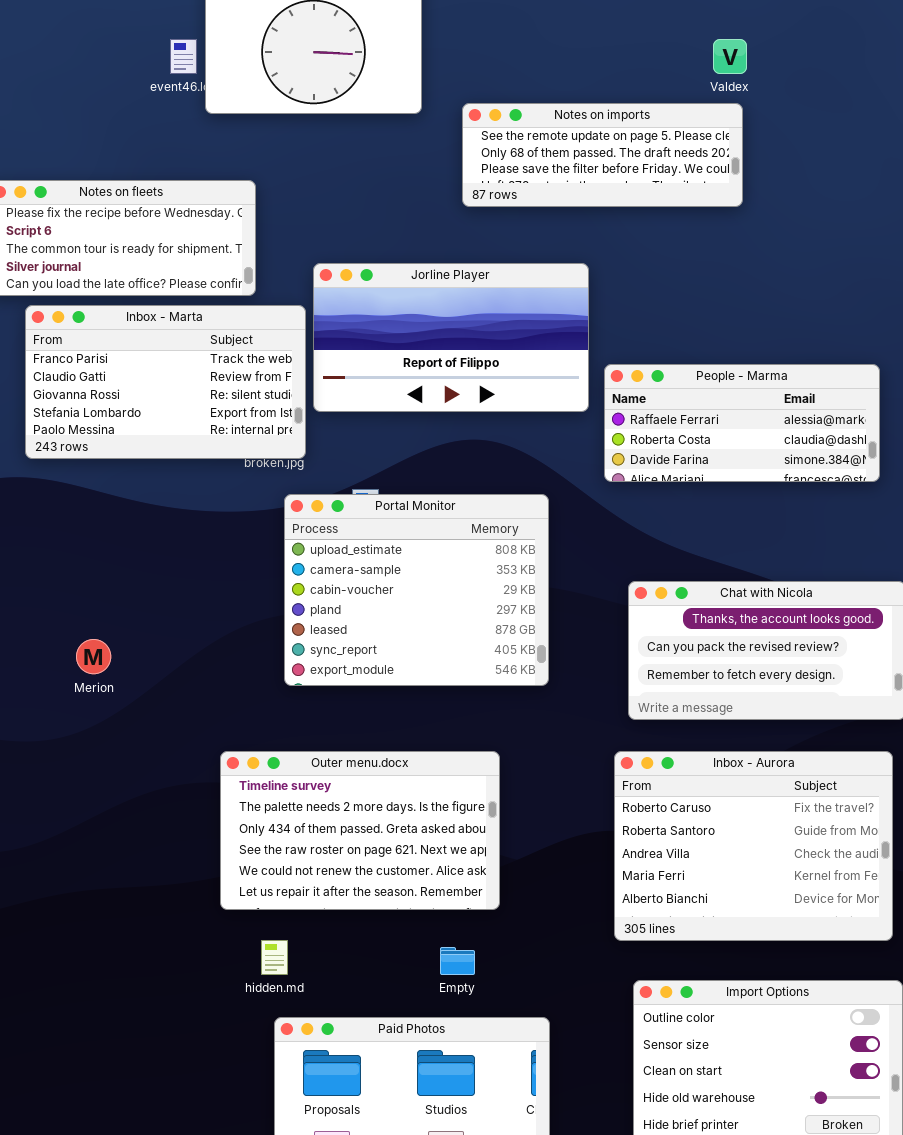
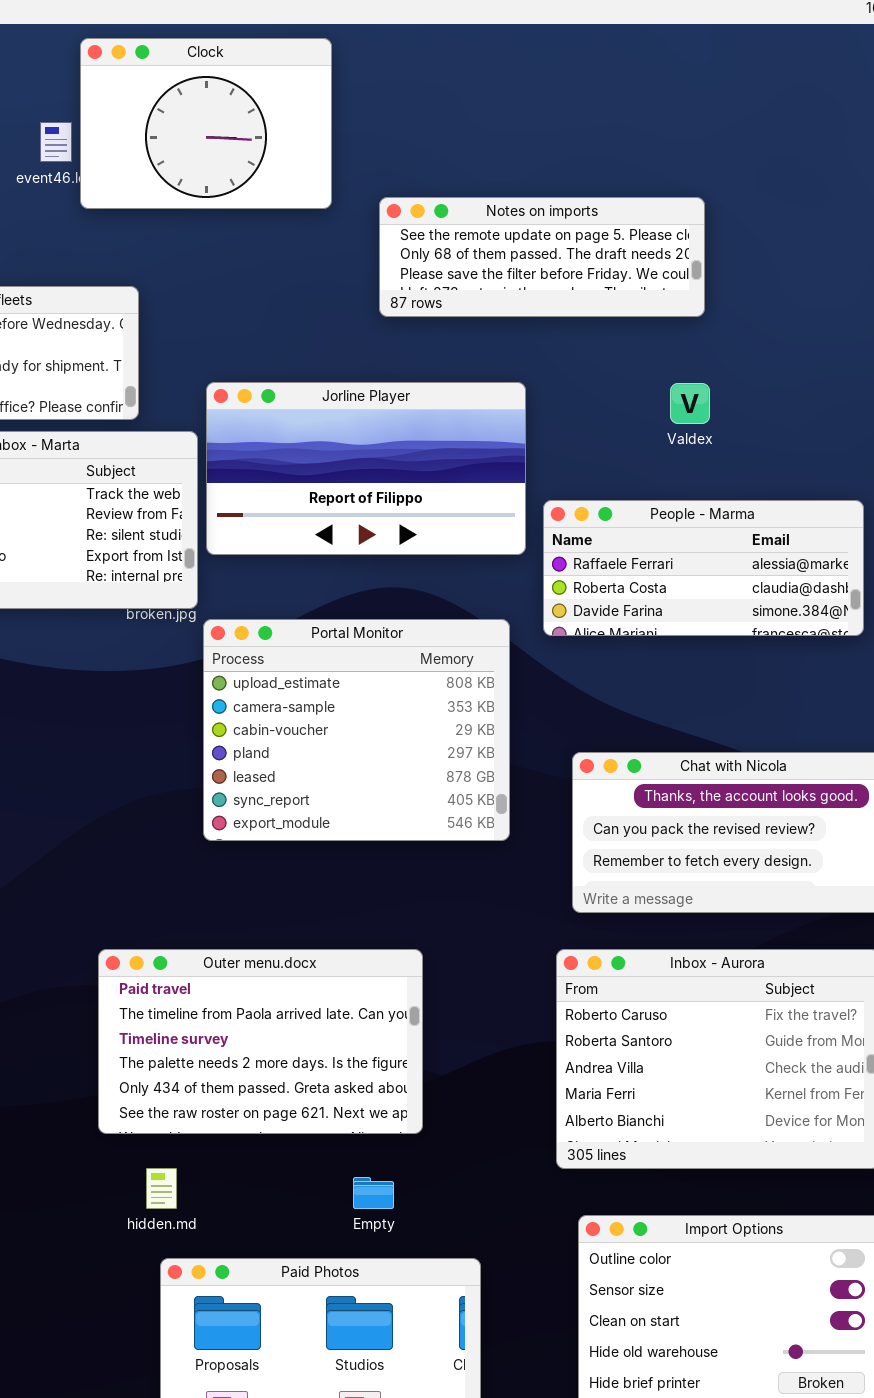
Valdex: [713,39,747,74] -> [670,383,710,424], moved
Portal Monitor: [284,494,549,686] -> [203,619,510,841], moved
Outer menu.docx: [220,751,500,910] -> [98,949,423,1134], scrolled up 2 rows

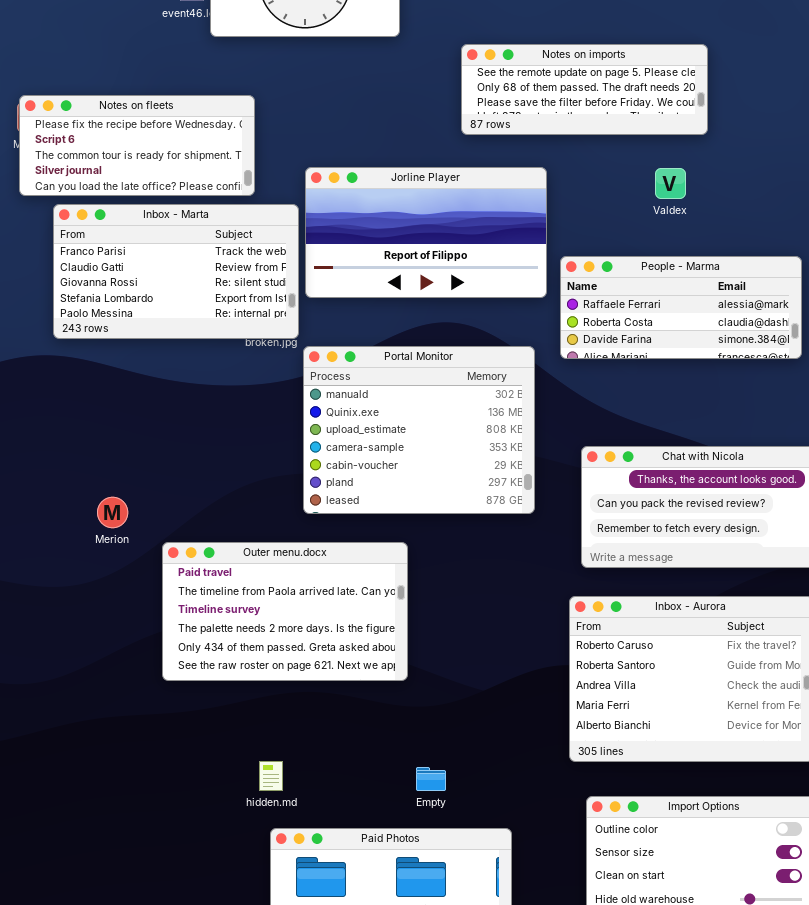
Notes on imports: [379,197,705,317] -> [461,44,708,135], moved
Portal Monitor: [203,619,510,841] -> [303,346,535,514], scrolled up 2 rows
Outer menu.docx: [98,949,423,1134] -> [162,542,408,681], moved

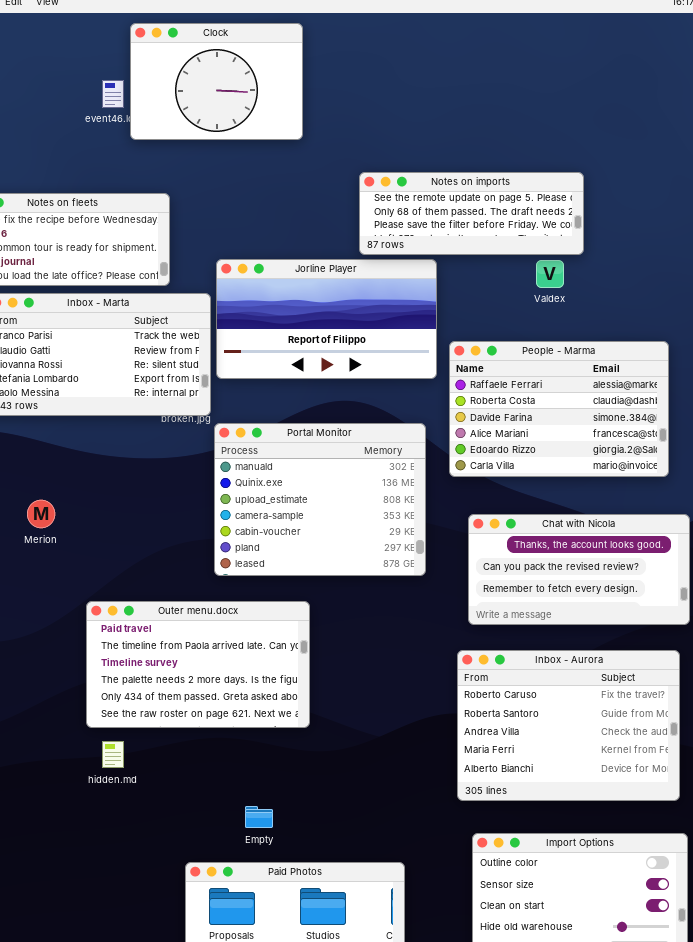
Notes on imports: [461,44,708,135] -> [359,172,584,255], moved
People - Marma: [560,256,802,359] -> [449,341,669,477], resized
Merion: [97,497,128,528] -> [27,500,55,528], moved
hidden.md: [259,761,283,791] -> [102,741,124,768], moved
Empty: [416,767,446,791] -> [245,806,273,828], moved

